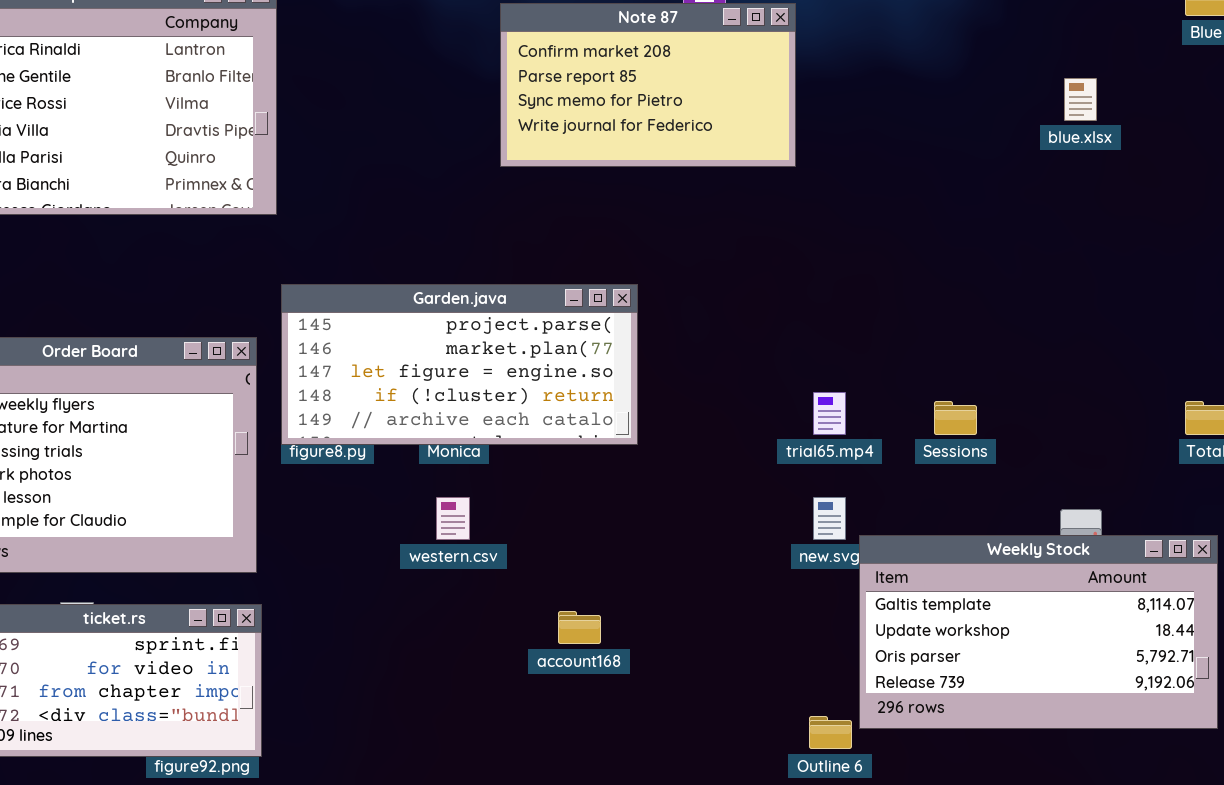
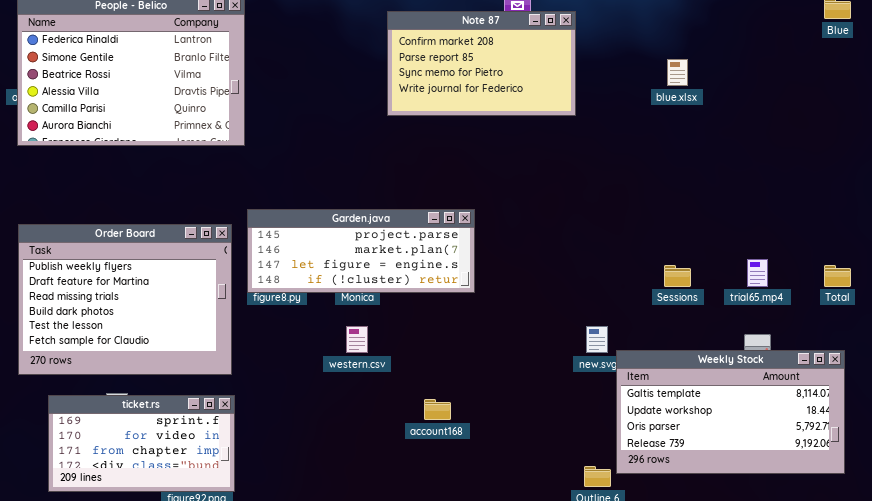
blue.xlsx: [1064,78,1097,121] -> [667,59,688,86], moved
Garden.java: [281,284,638,445] -> [247,209,475,293], resized
trial65.mp4: [813,392,846,435] -> [747,259,768,287], moved

